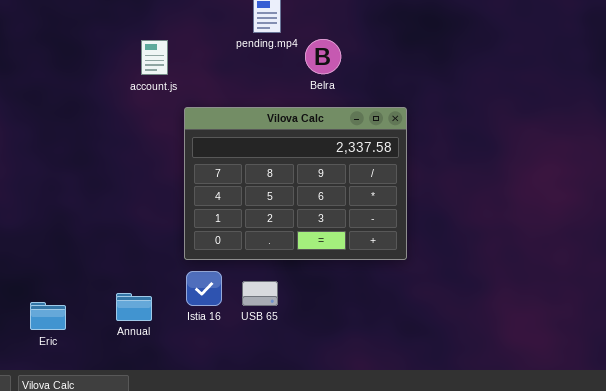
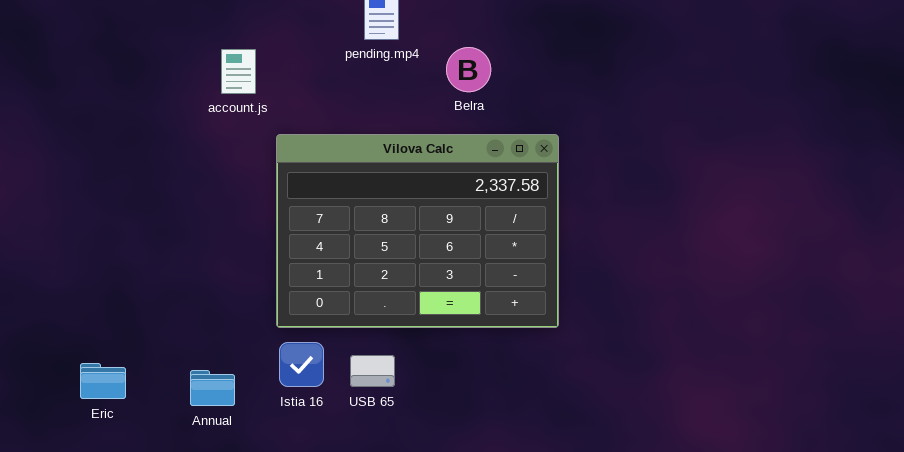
Belra: [305,39,341,74] -> [446,47,491,92], moved
Eric: [30,302,66,330] -> [80,363,126,399], moved

